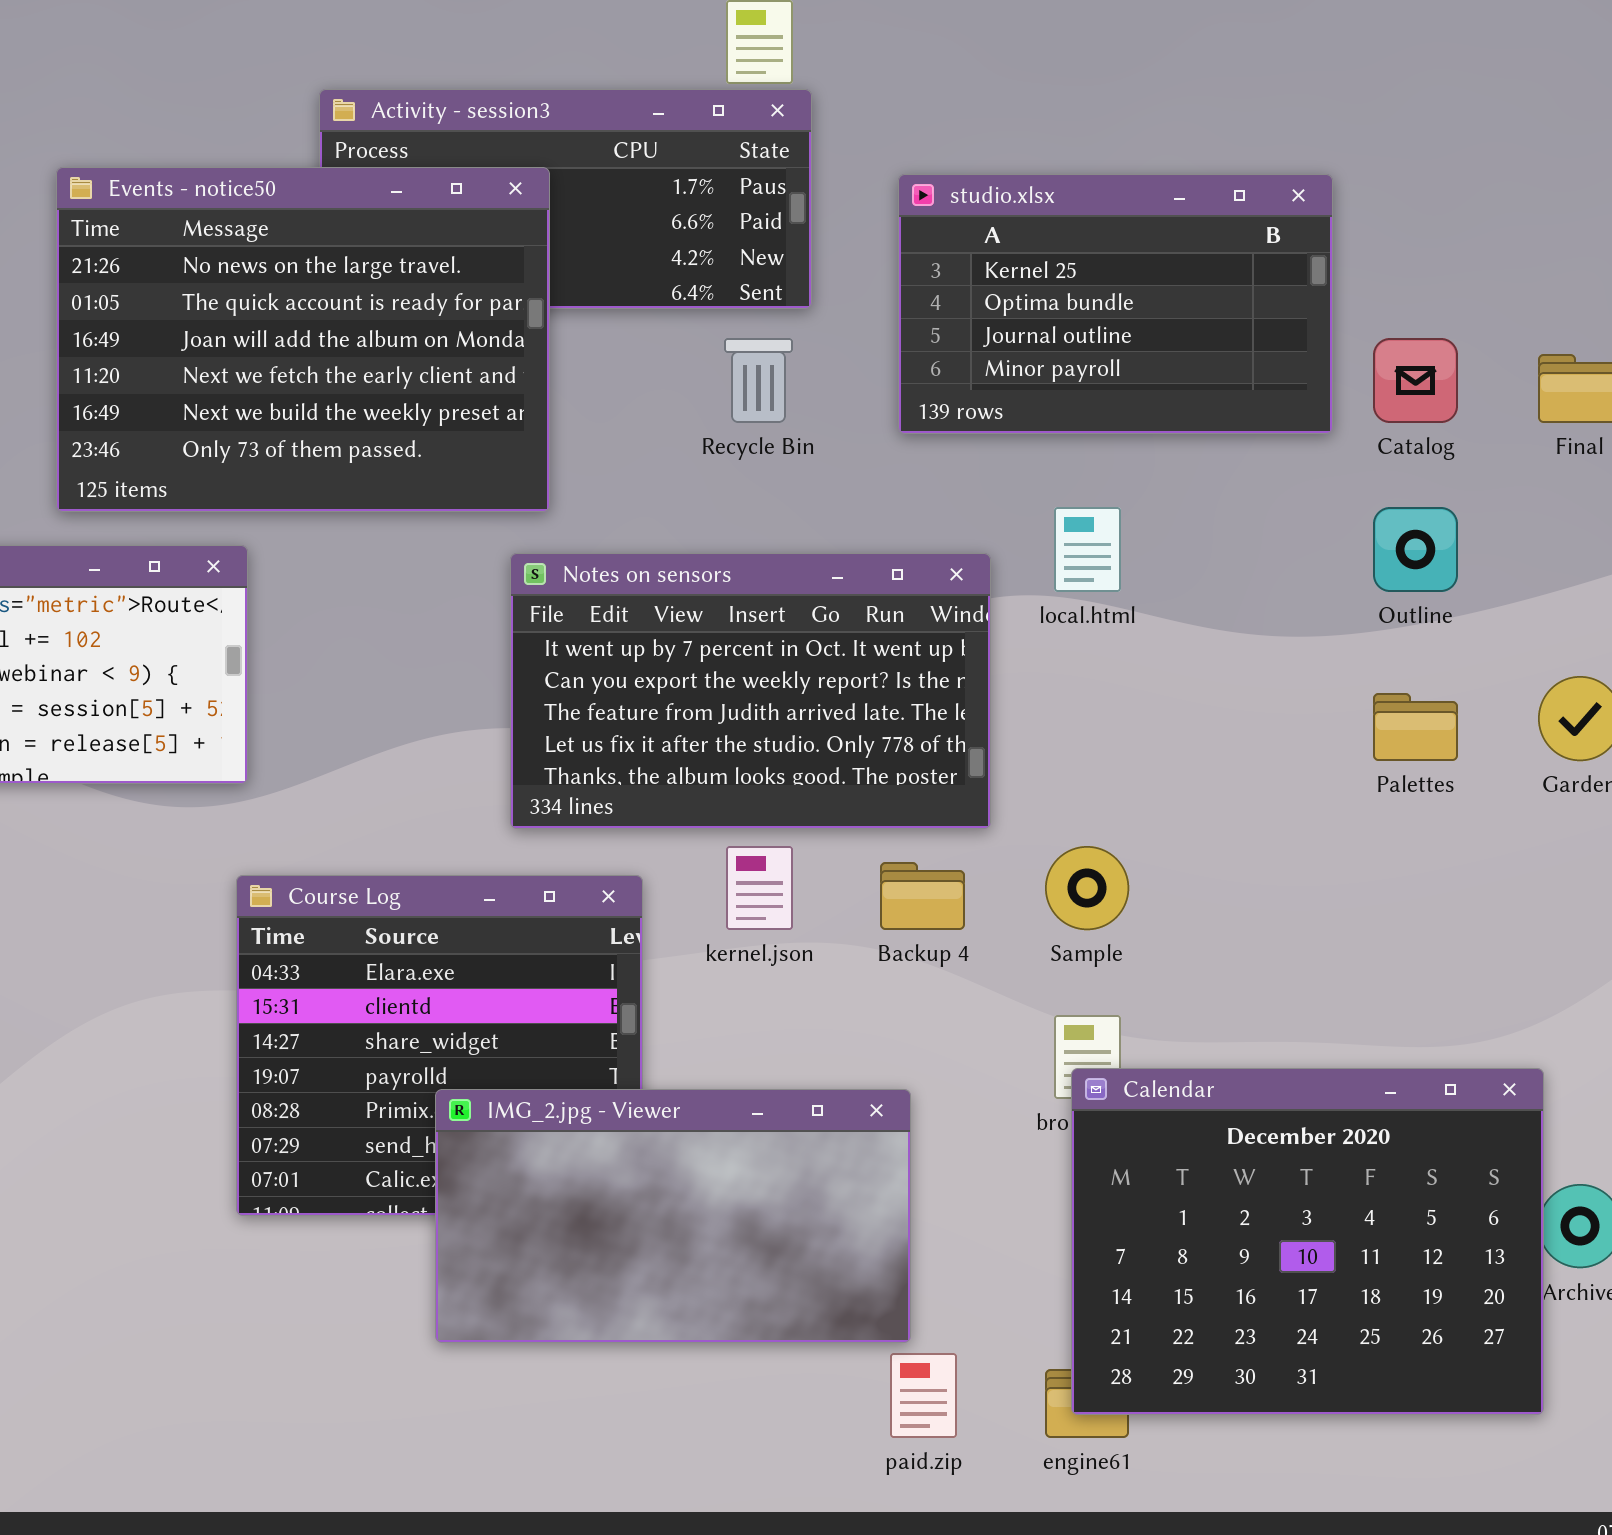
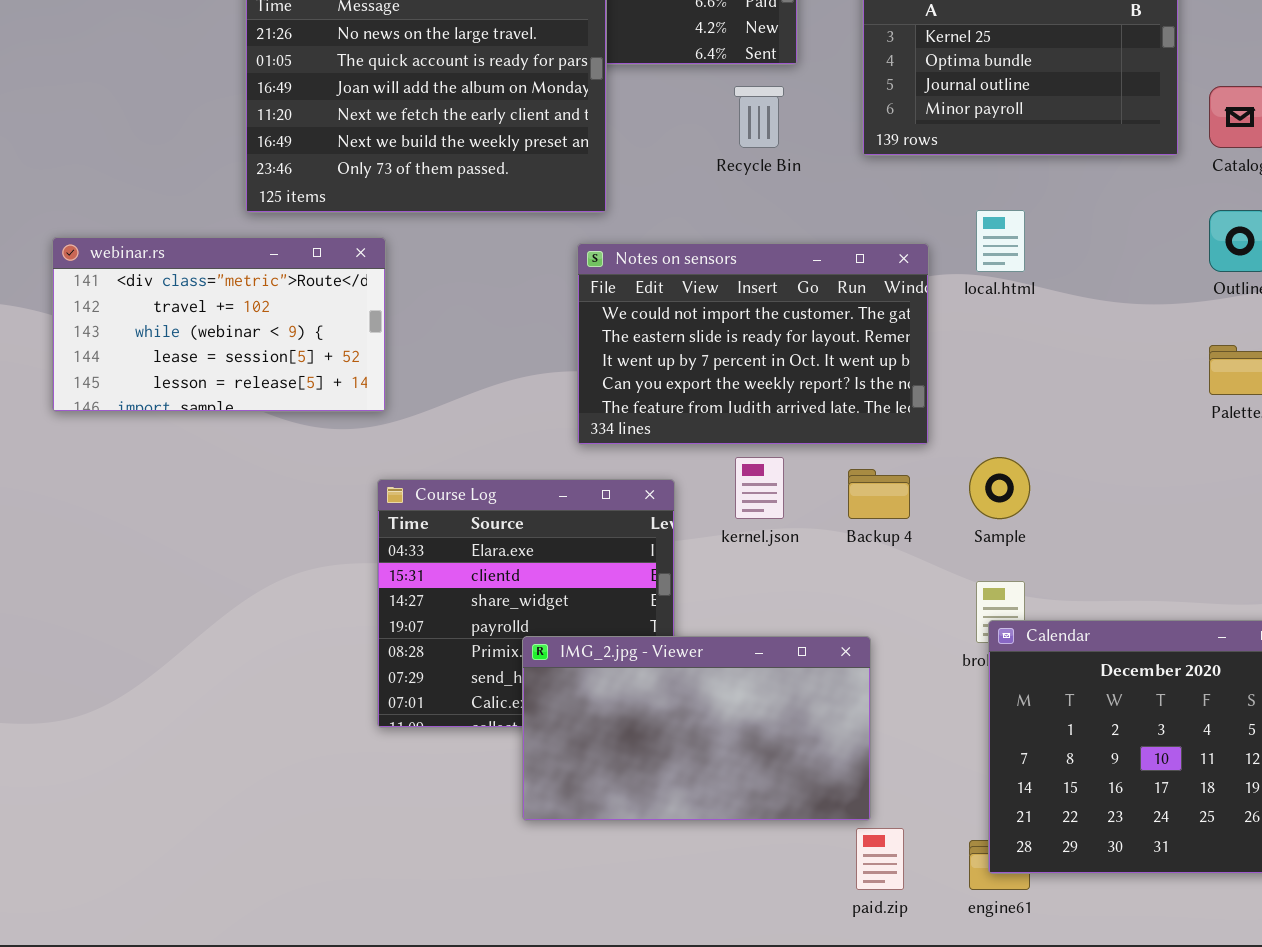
Notes on sensors: [510,553,991,829] -> [577,243,929,445], scrolled up 2 rows

